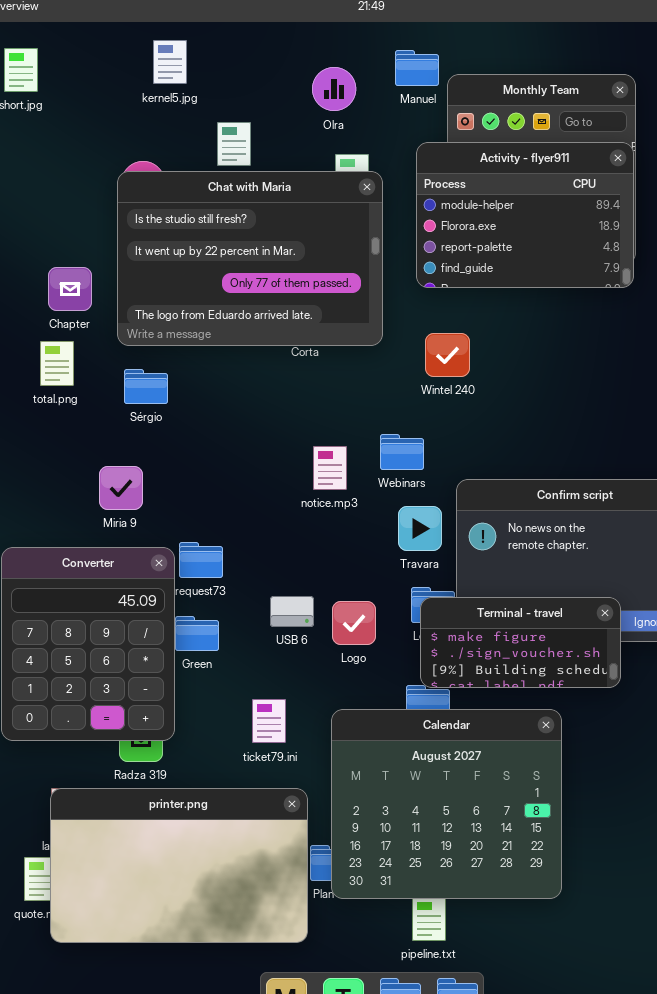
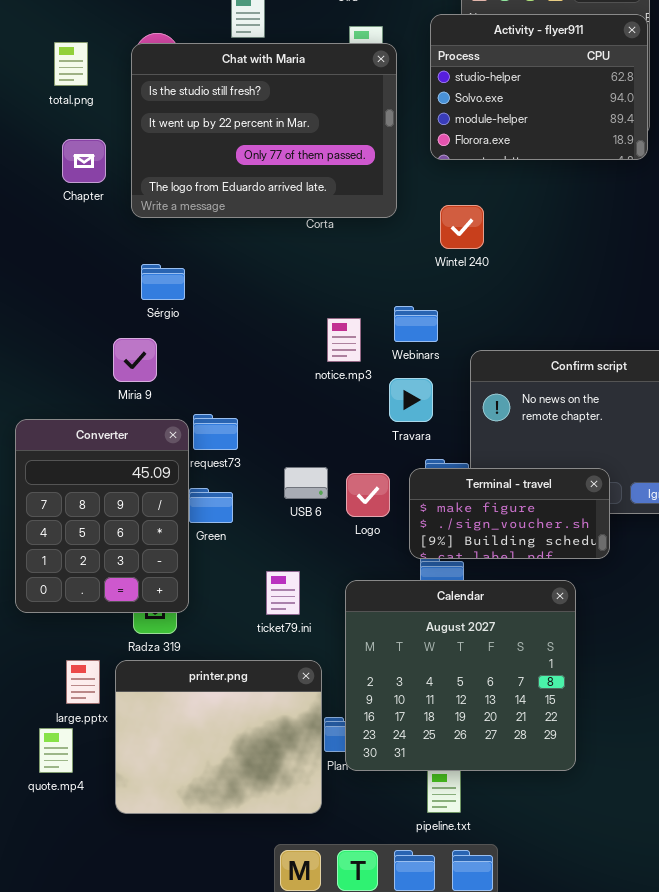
Activity - flyer911: [416,142,634,288] -> [430,14,648,160], scrolled up 2 rows
total.png: [40,341,74,386] -> [54,42,88,86], moved
Sérgio: [124,369,168,404] -> [141,264,185,300], moved
Travara: [398,506,442,551] -> [389,378,433,422], moved
Terminal - travel: [420,597,621,688] -> [409,468,610,559], moved
printer.png: [50,788,308,943] -> [115,660,322,814], resized

